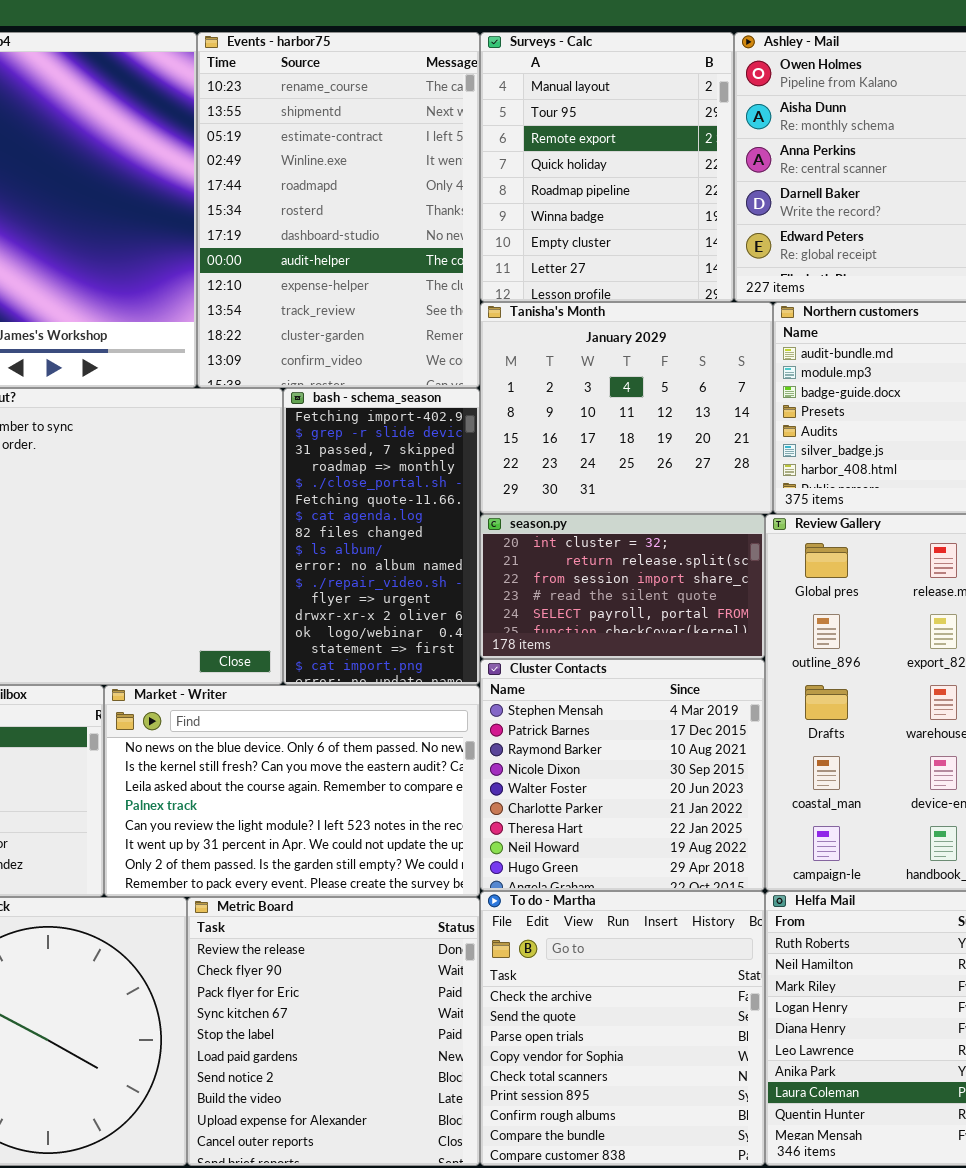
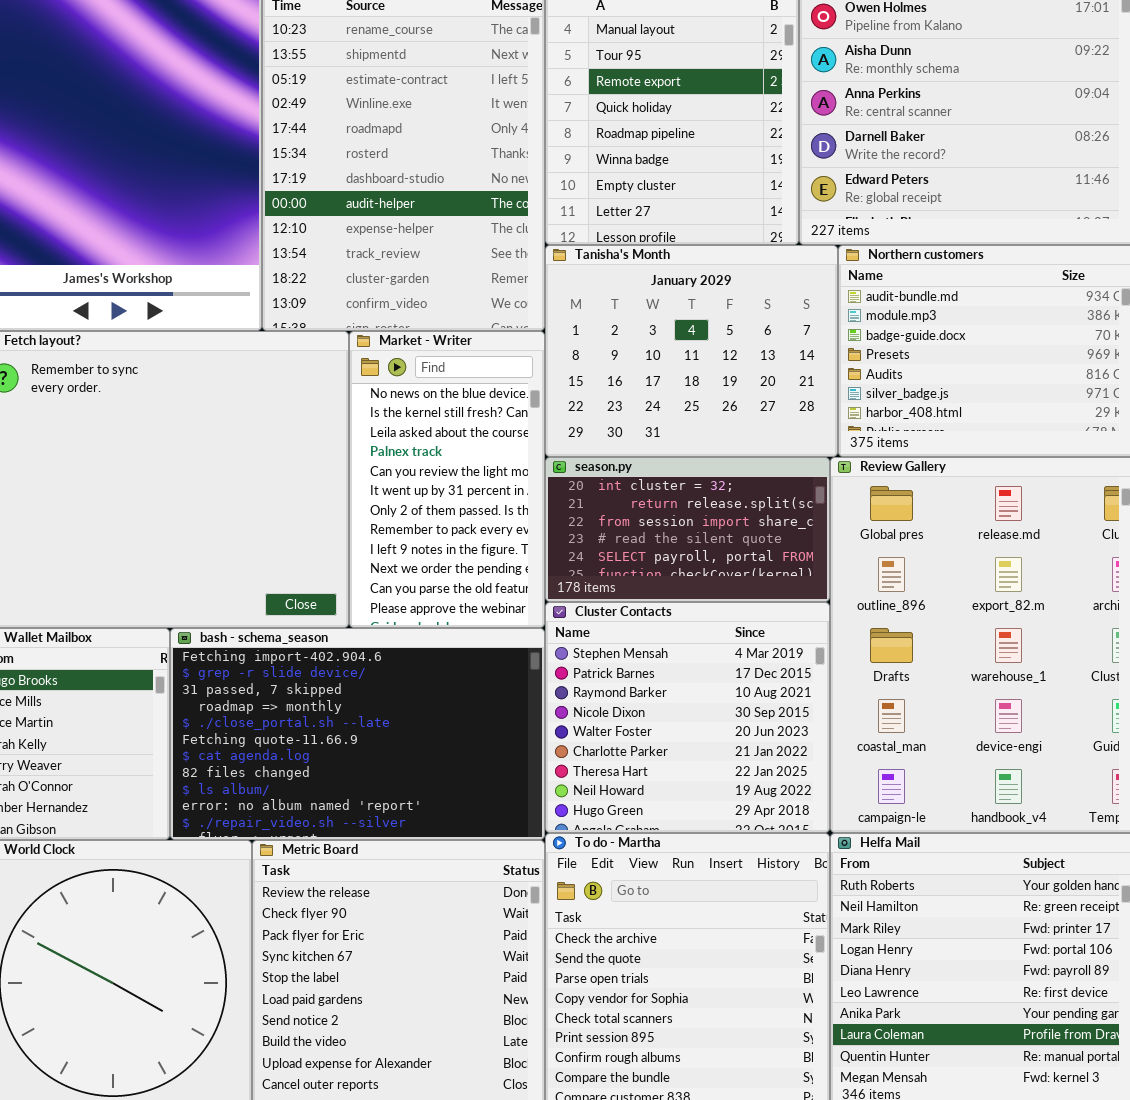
bash - schema_season: [283,388,480,685] -> [170,628,545,840], moved, resized
Market - Writer: [104,685,480,897] -> [349,331,545,628], moved, resized

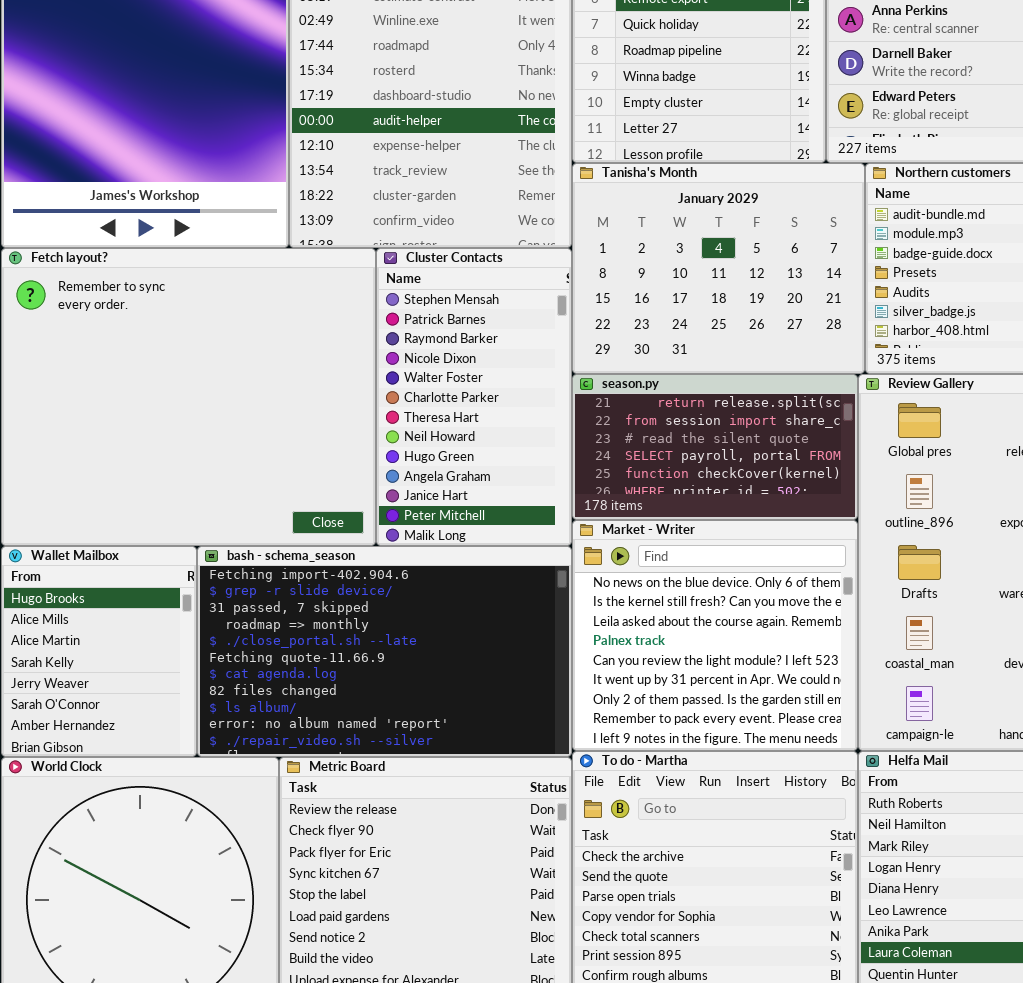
Market - Writer: [349,331,545,628] -> [572,520,858,751], moved, resized
season.py: [545,457,830,602] -> [572,374,858,520], scrolled down 1 row
Cluster Contacts: [545,602,830,833] -> [376,248,572,546], moved, resized

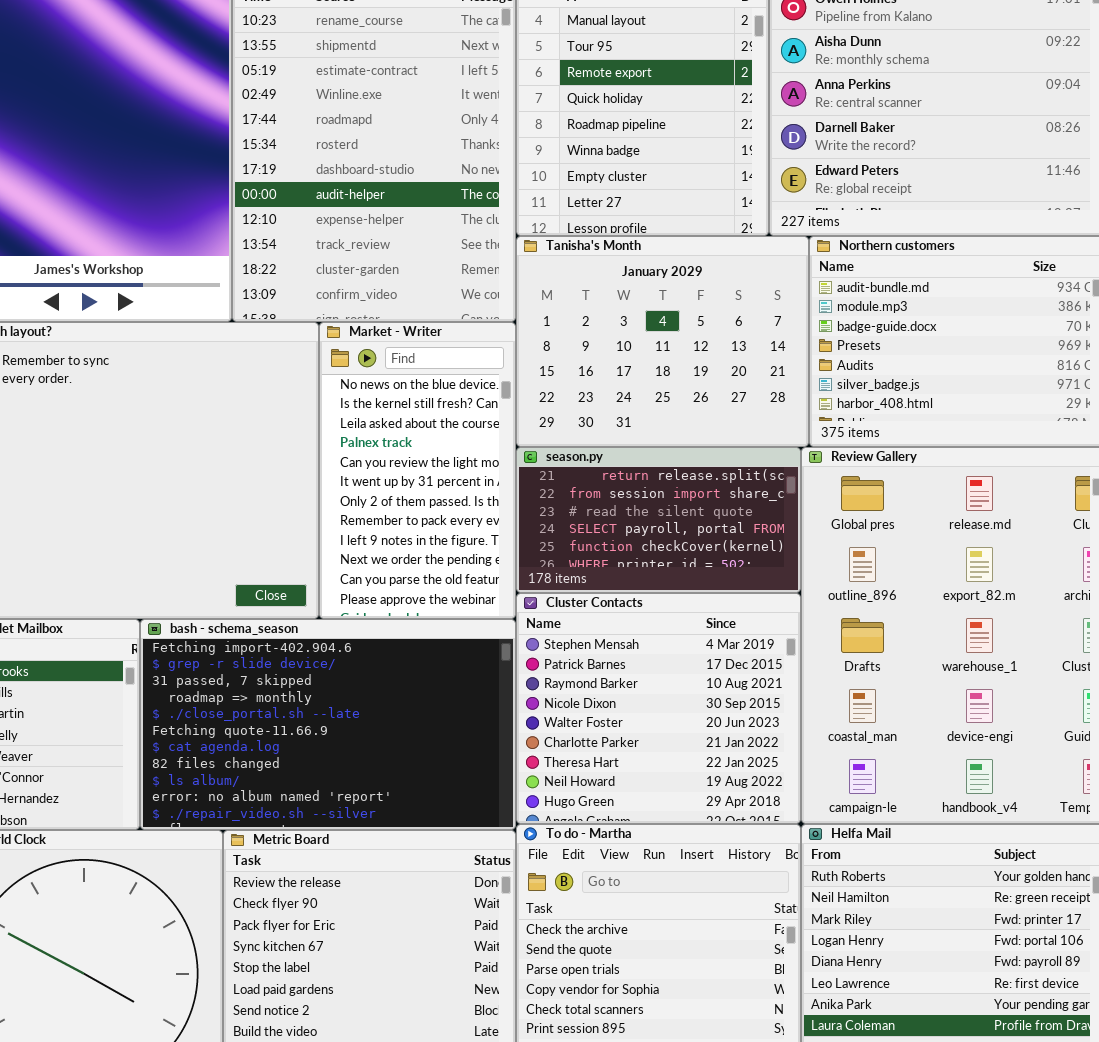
Cluster Contacts: [376,248,572,546] -> [516,593,801,824], moved, resized
Market - Writer: [572,520,858,751] -> [319,322,516,619], moved, resized

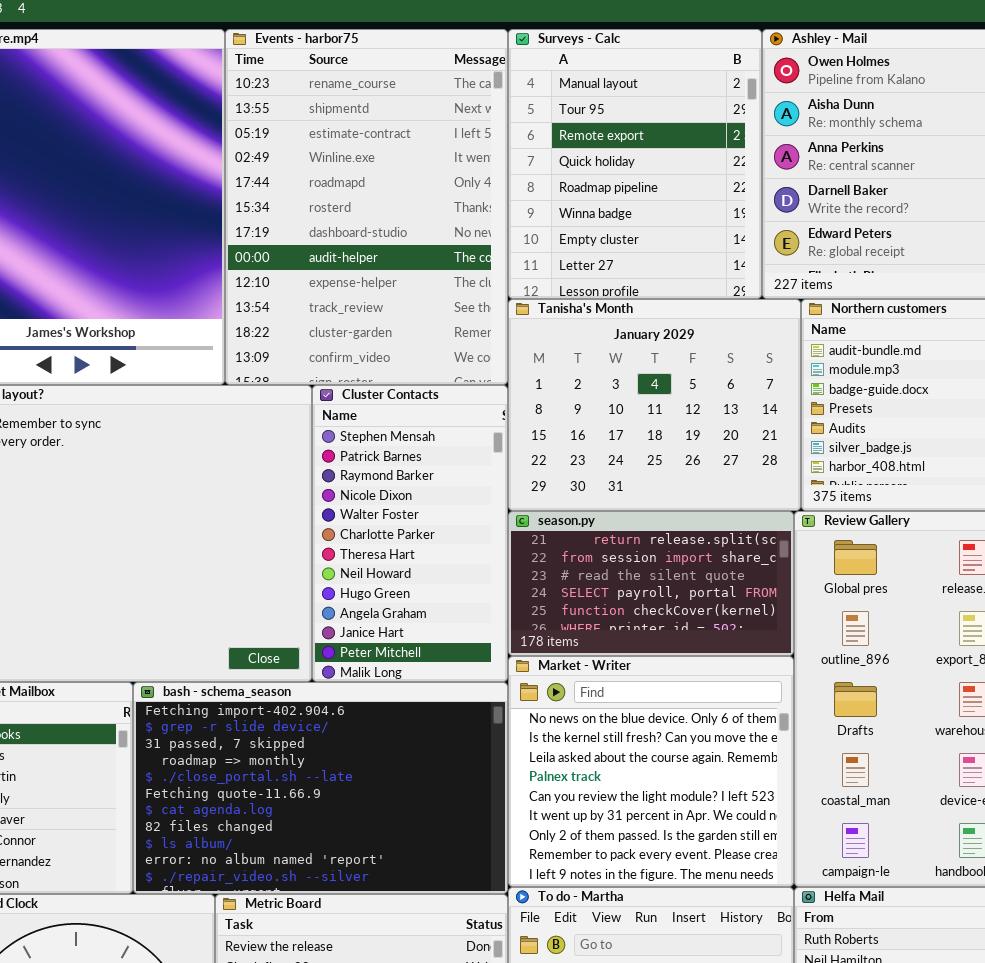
Market - Writer: [319,322,516,619] -> [508,656,794,887], moved, resized
Cluster Contacts: [516,593,801,824] -> [312,385,508,682], moved, resized

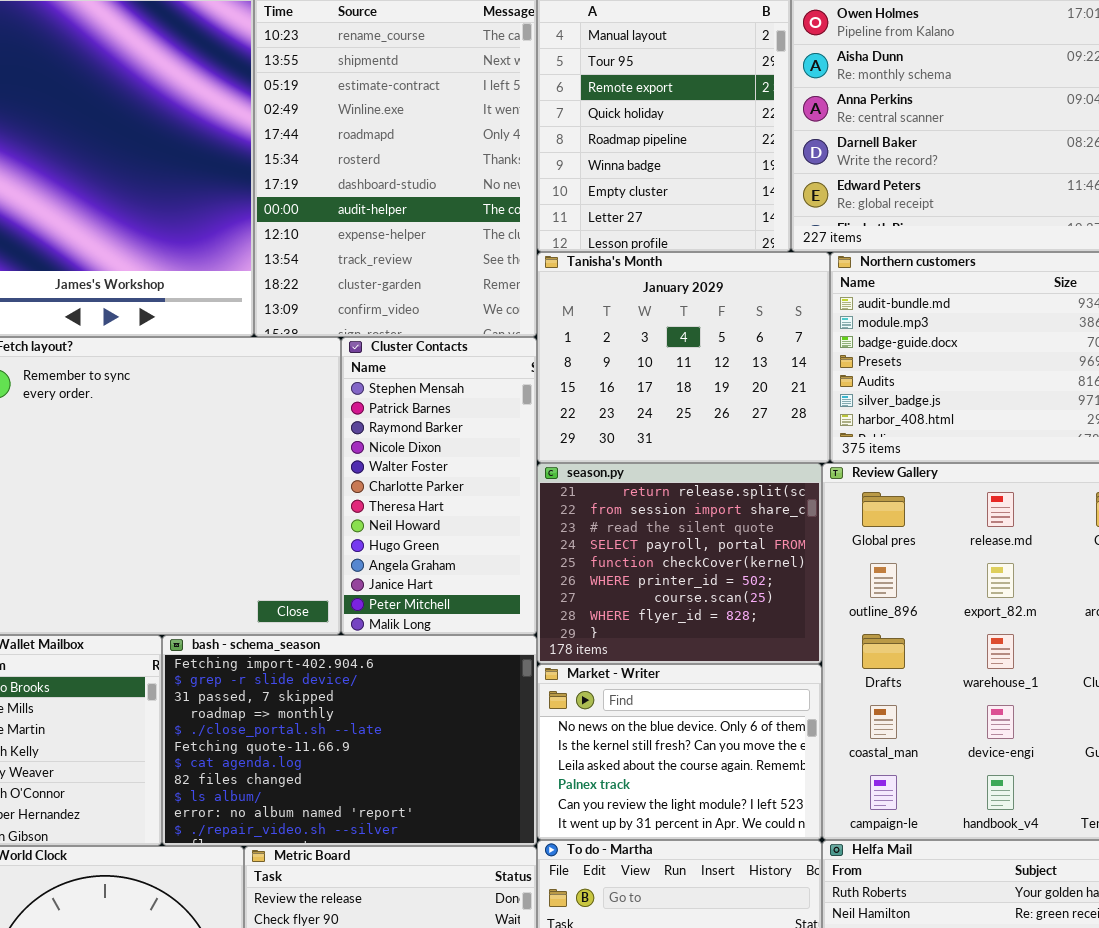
season.py: [508,511,794,656] -> [537,463,822,664], resized
Market - Writer: [508,656,794,887] -> [537,664,822,840], resized

